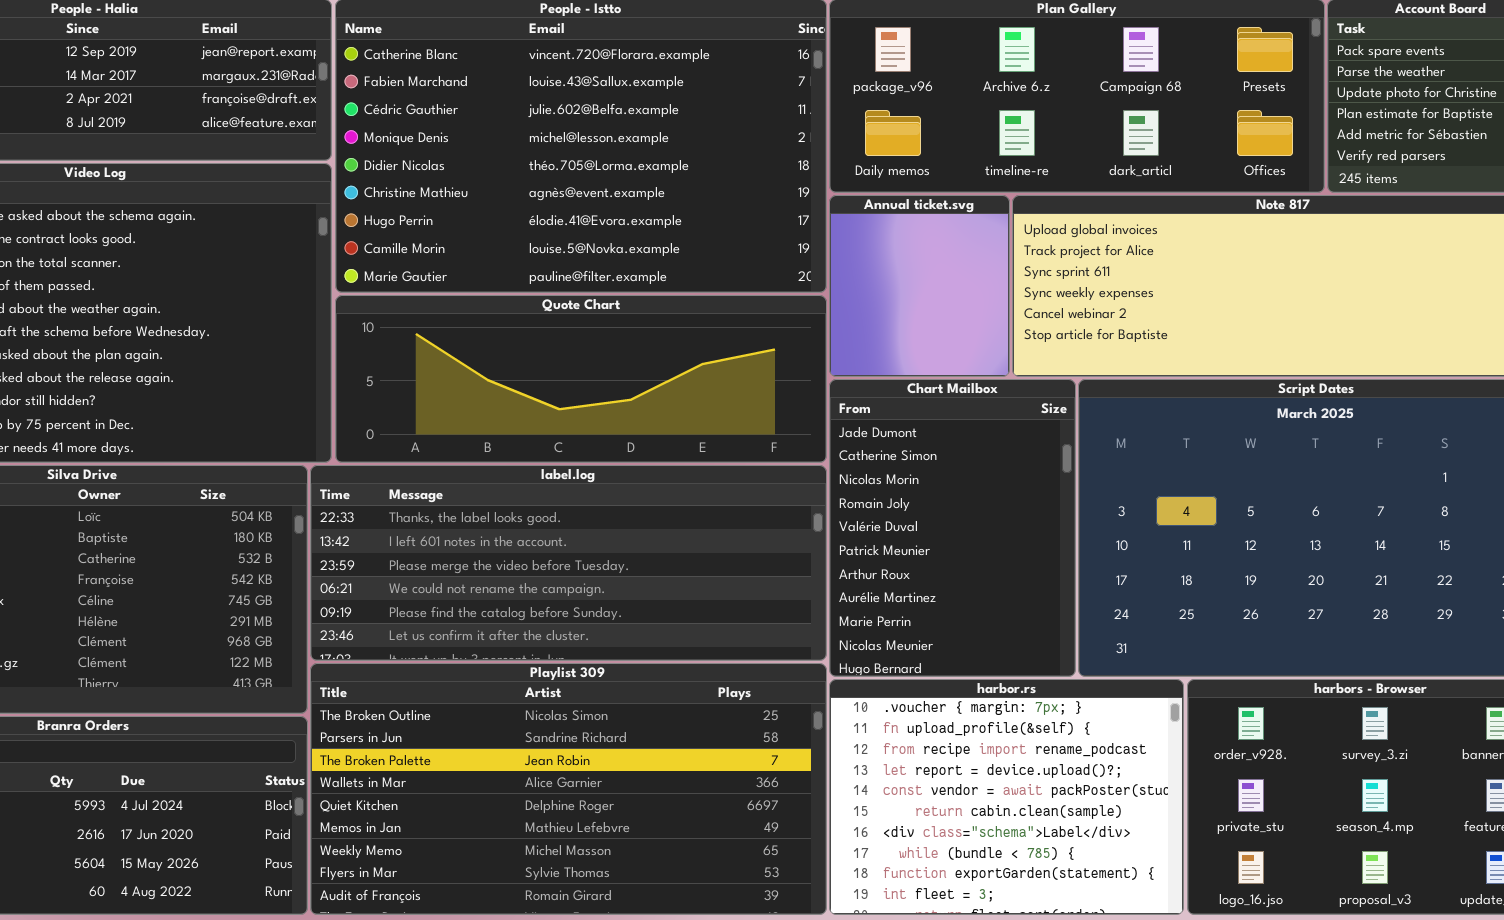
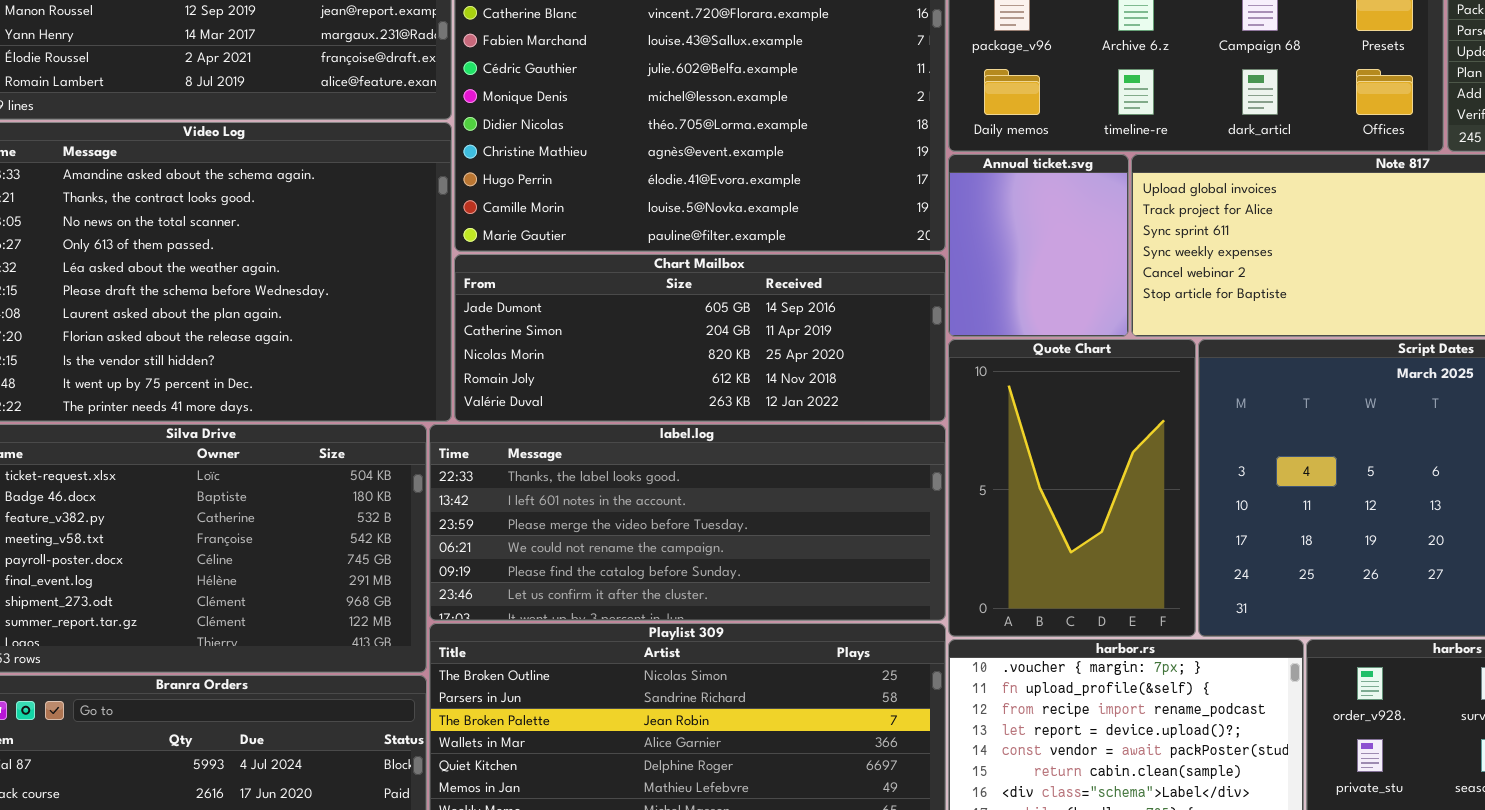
Quote Chart: [335,295,827,463] -> [948,339,1196,637], moved, resized
Chart Mailbox: [829,379,1076,677] -> [454,254,946,422], moved, resized

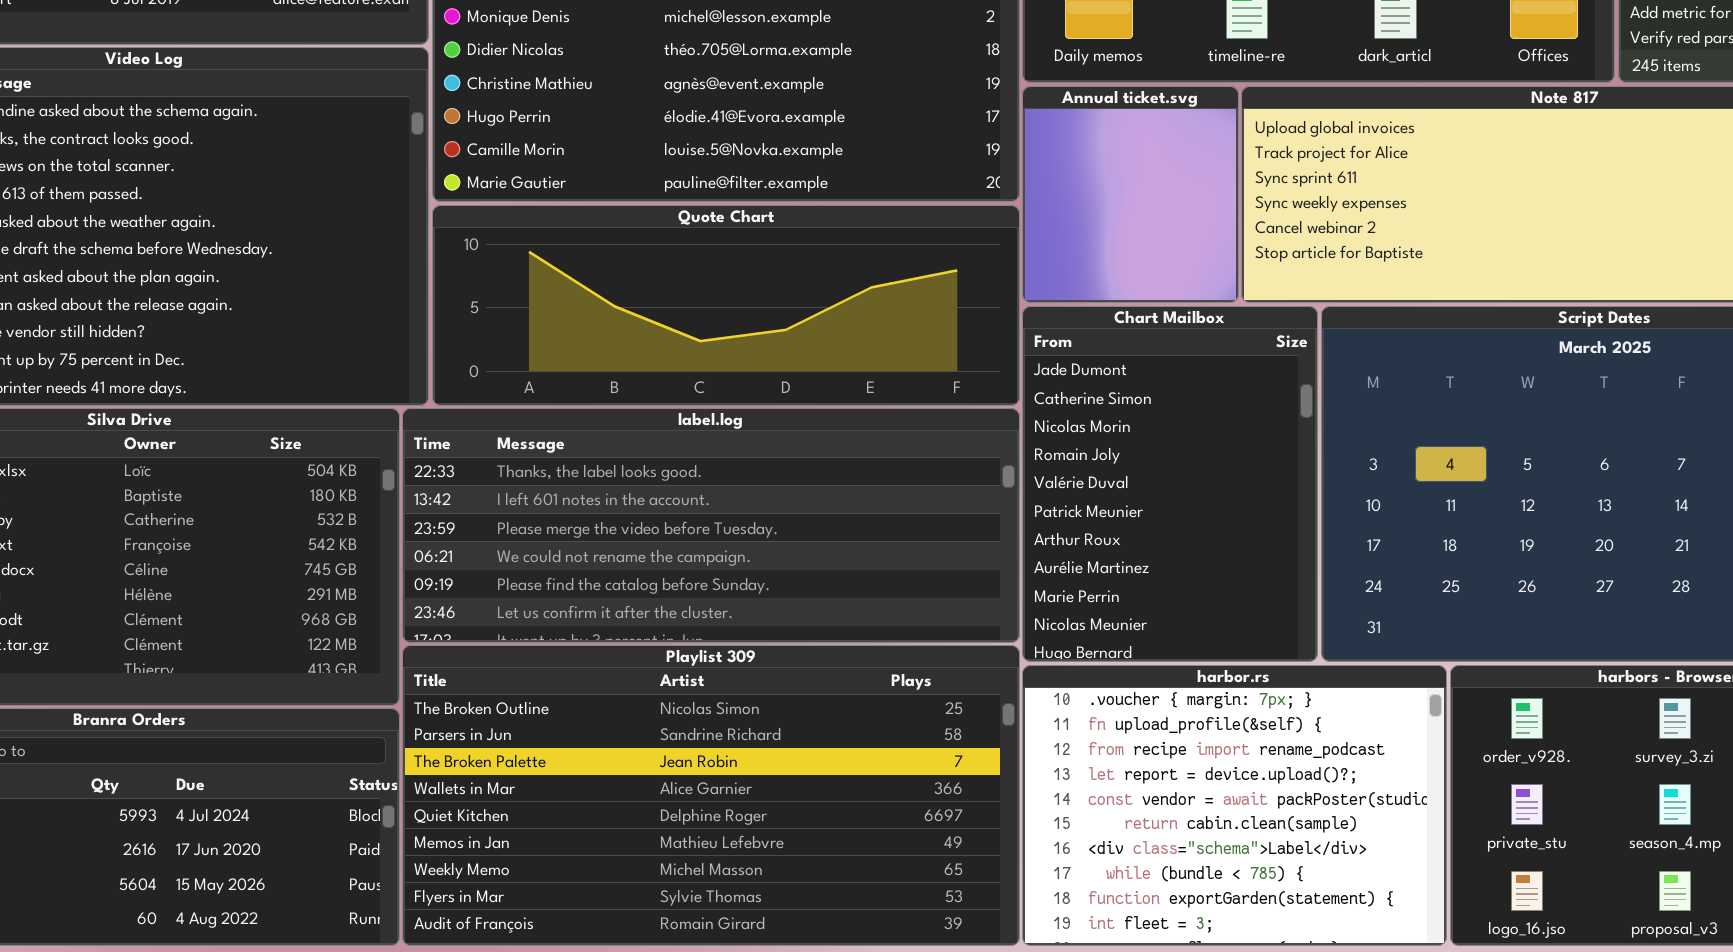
Chart Mailbox: [454,254,946,422] -> [1022,306,1318,662], moved, resized
Quote Chart: [948,339,1196,637] -> [432,205,1020,406], moved, resized

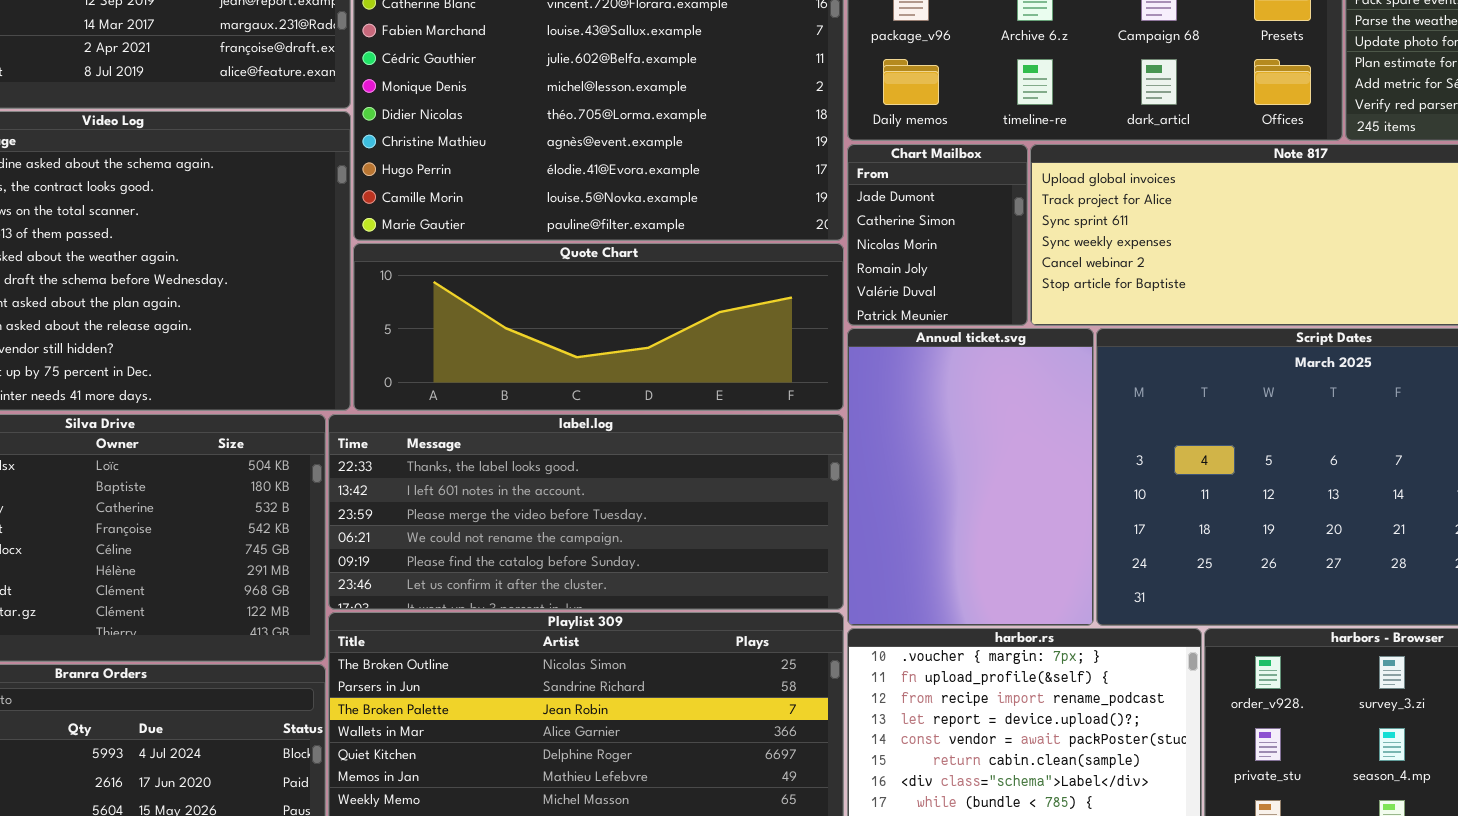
Annual ticket.svg: [1022,86,1239,303] -> [847,328,1094,626], moved, resized
Chart Mailbox: [1022,306,1318,662] -> [847,144,1028,326], moved, resized

